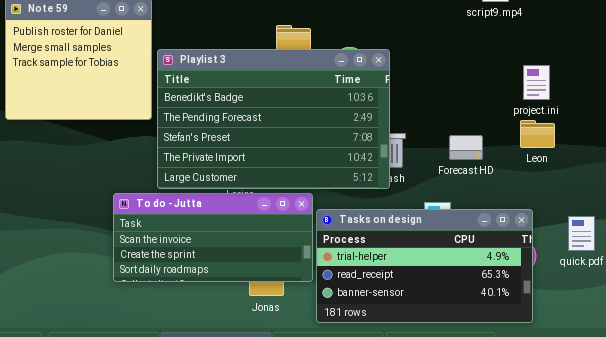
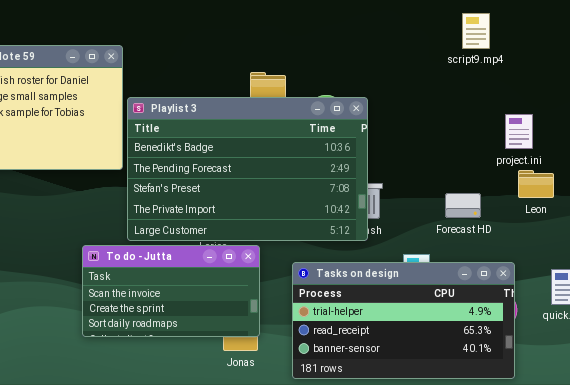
Leon: [520,120,555,148] -> [518,170,554,198], moved
Forecast HD: [449,135,483,160] -> [445,193,481,218], moved
To do - Jutta: [113,193,313,282] -> [82,245,260,337], resized

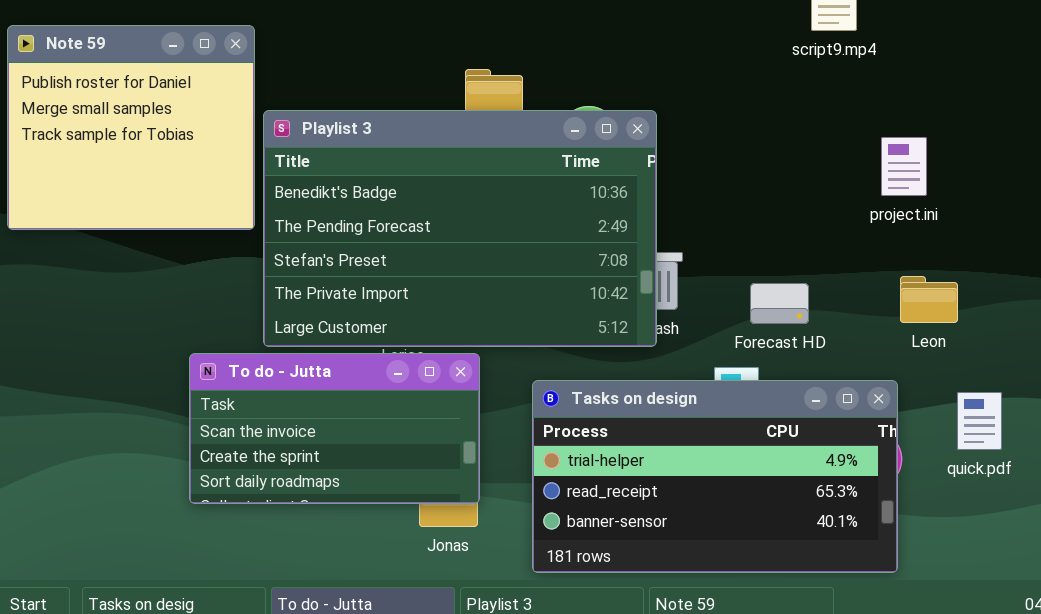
Leon: [518,170,554,198] -> [900,276,958,323], moved
Forecast HD: [445,193,481,218] -> [750,283,809,324], moved

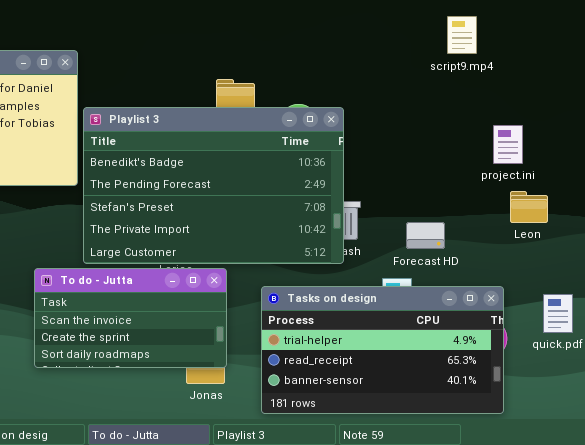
Leon: [900,276,958,323] -> [510,191,548,223], moved

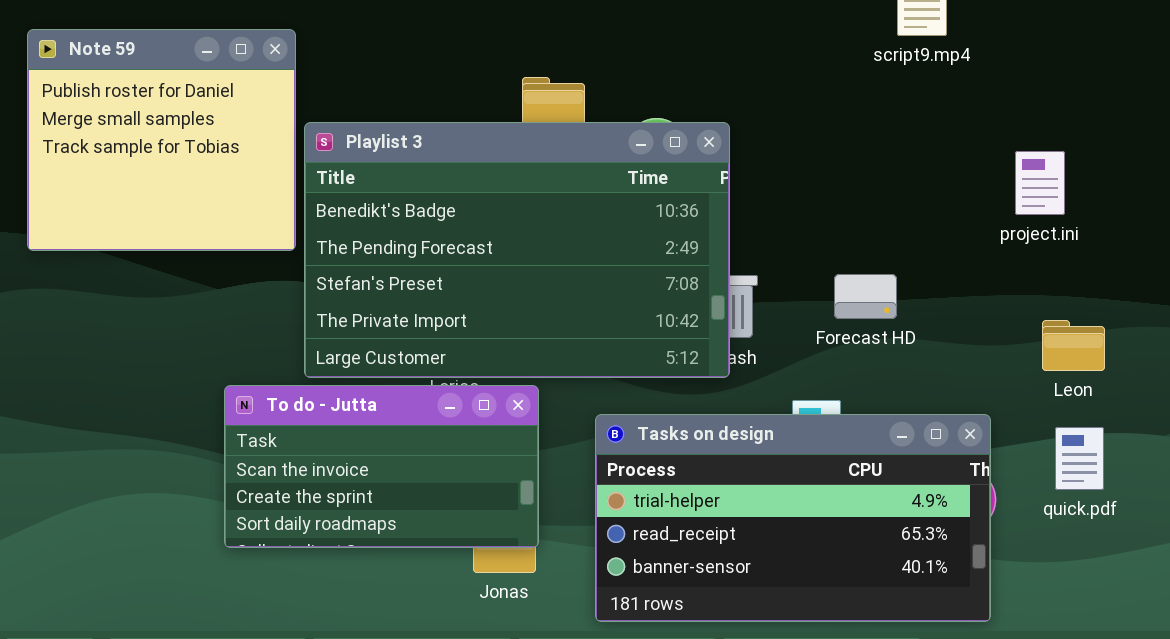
project.ini: [493,125,523,164] -> [1015,151,1065,215], moved
Leon: [510,191,548,223] -> [1042,320,1105,371], moved
Forecast HD: [406,222,445,249] -> [834,274,897,319], moved

